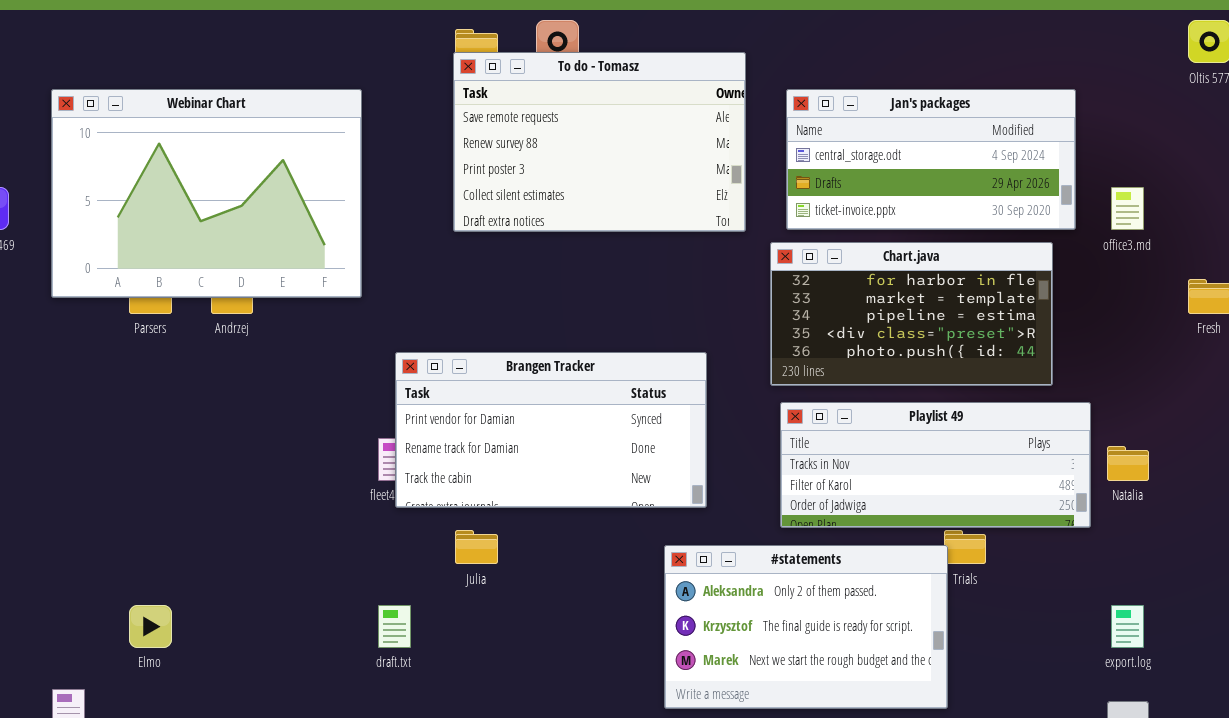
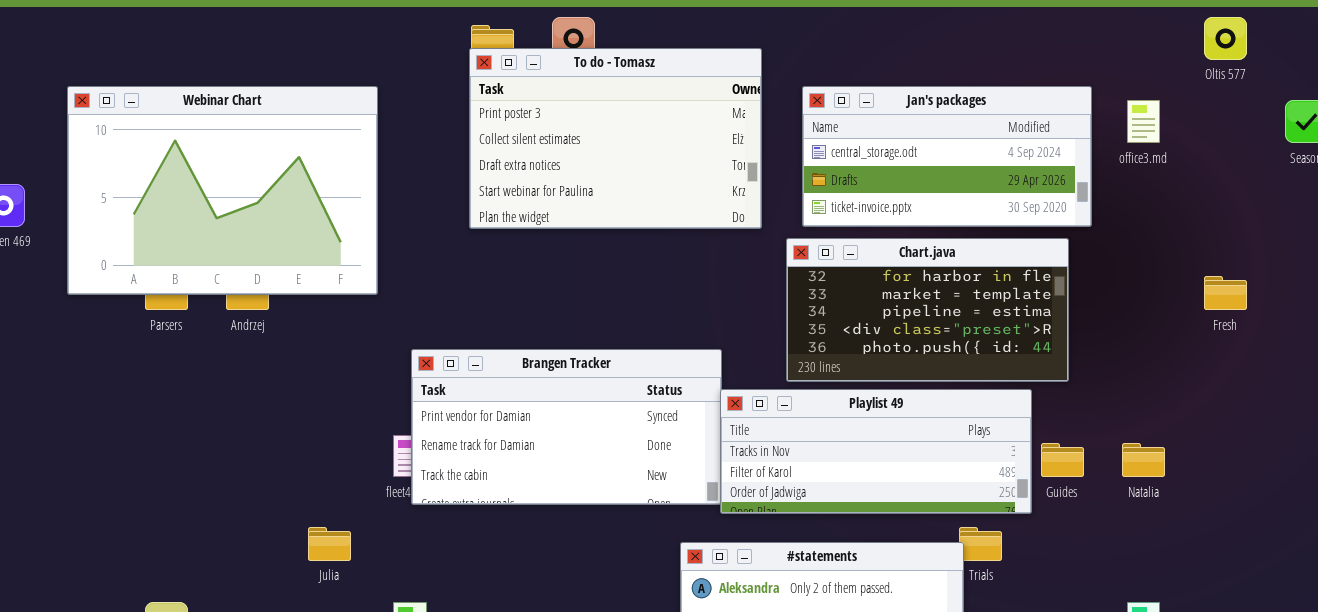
To do - Tomasz: [453,52,746,232] -> [469,48,762,229], scrolled down 2 rows
office3.md: [1111,187,1144,230] -> [1127,100,1160,143], moved
Playlist 49: [780,402,1091,528] -> [720,389,1032,514], moved
Julia: [455,530,498,564] -> [308,527,351,561], moved

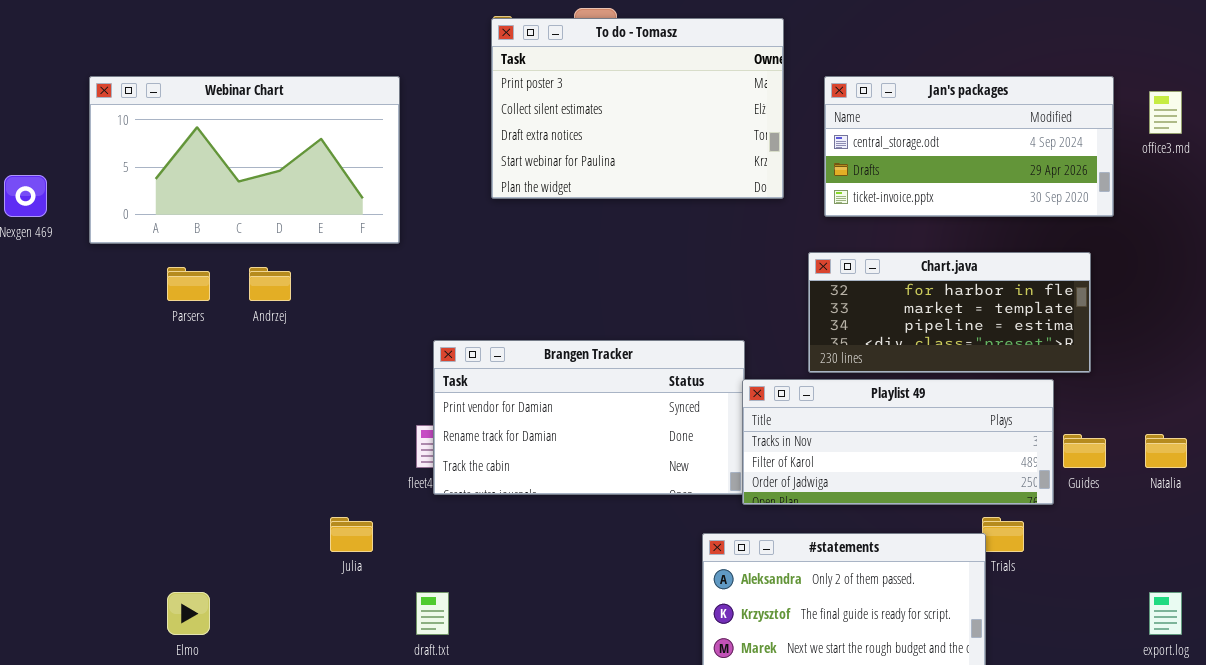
To do - Tomasz: [469,48,762,229] -> [491,18,784,199], moved
Webinar Chart: [67,86,378,295] -> [89,76,400,244], resized
Chart.java: [786,238,1069,382] -> [808,252,1091,373], resized

